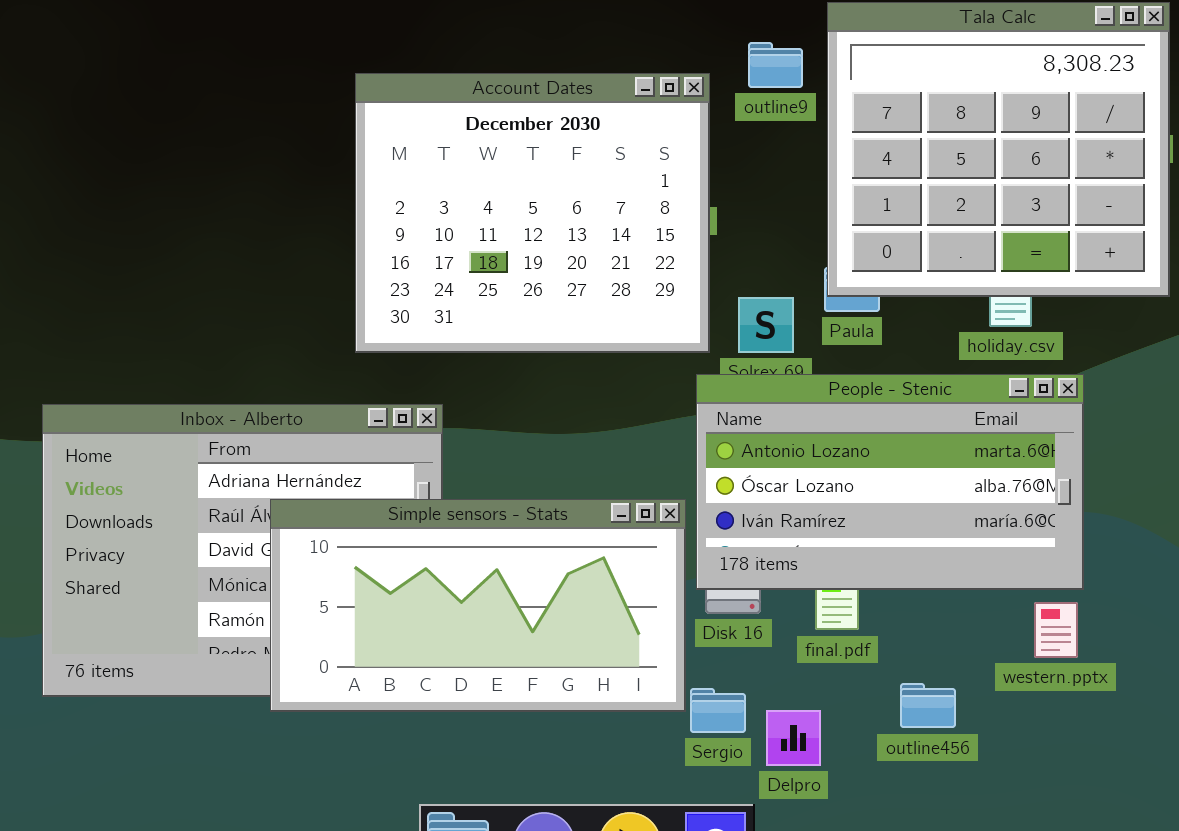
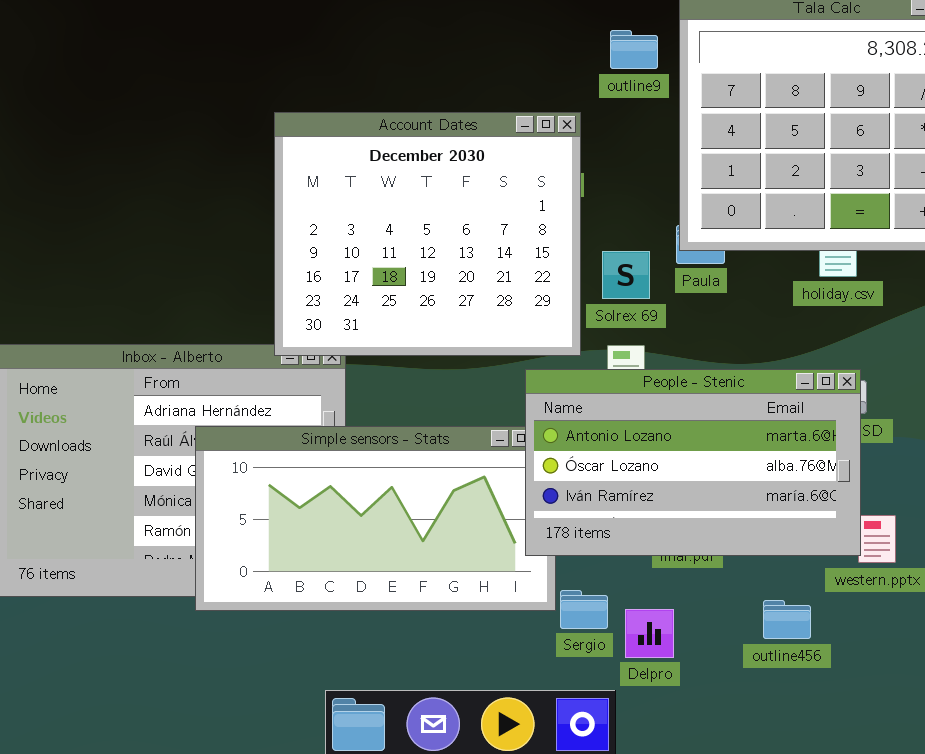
Account Dates: [355,73,710,353] -> [274,112,581,356], moved
People - Stenic: [696,374,1084,590] -> [525,369,861,556], moved
outline456: [900,683,956,728] -> [763,600,811,639], moved

